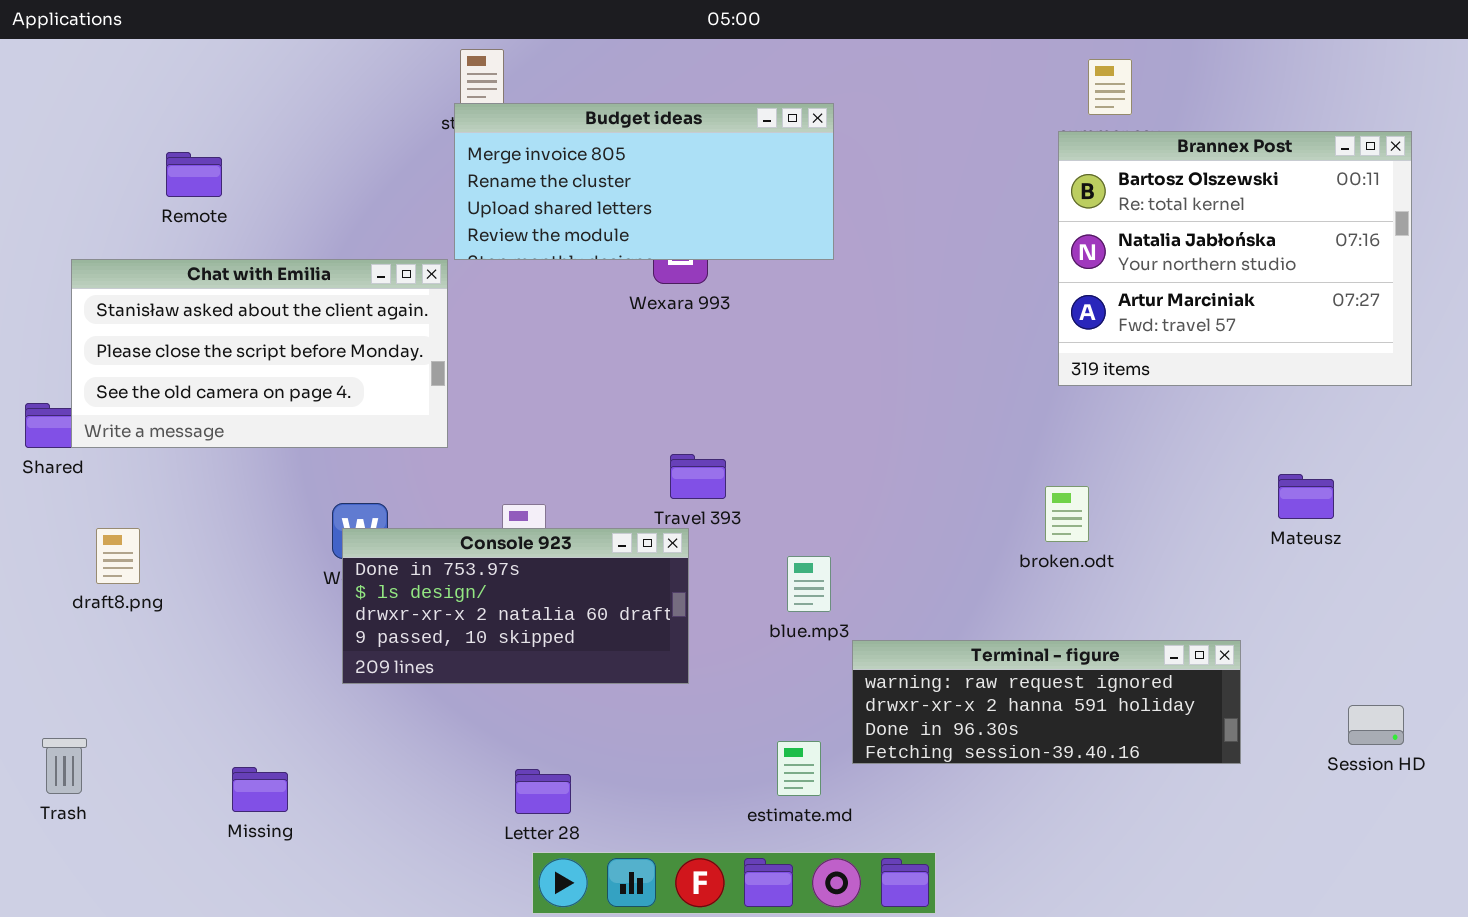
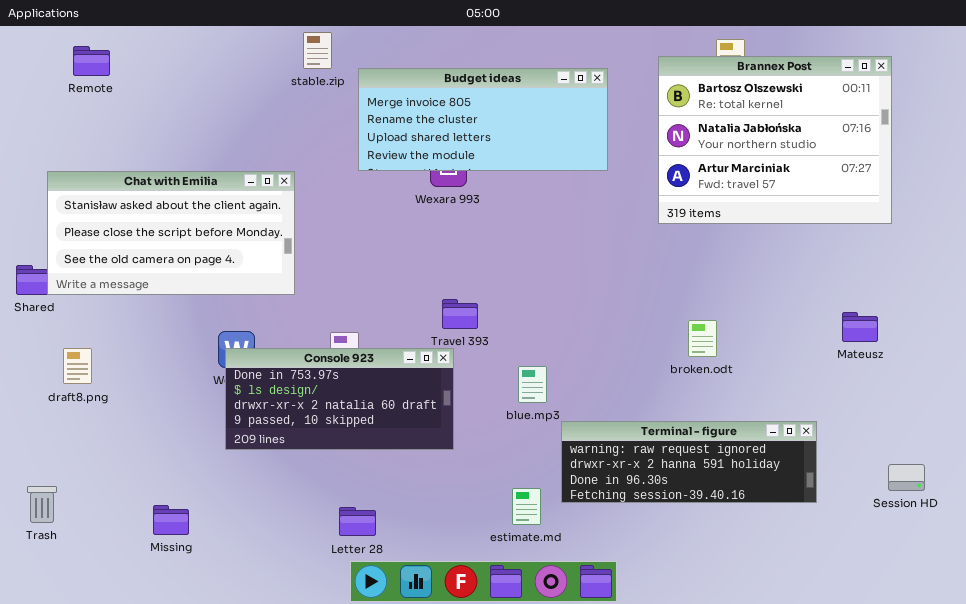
Budget ideas: [454,103,834,260] -> [358,68,608,171], moved
Brannex Post: [1058,131,1412,386] -> [658,56,892,224], moved
Remote: [166,152,222,197] -> [73,46,110,76], moved

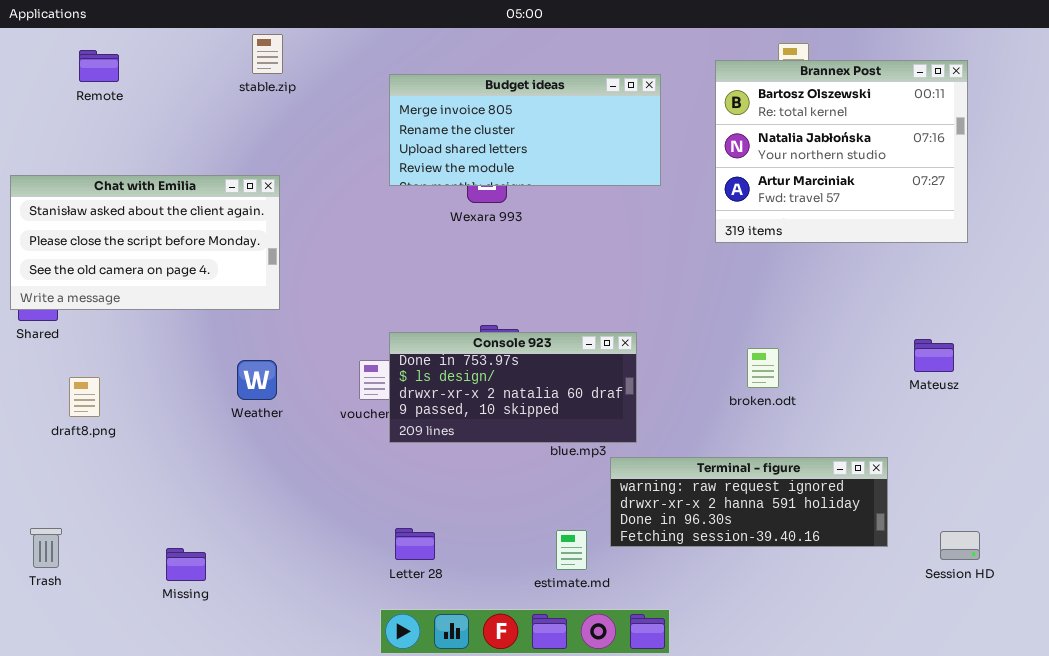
stable.zip: [303,32,332,69] -> [252,34,283,74], moved
Chat with Emilia: [47,171,295,295] -> [10,175,280,310], moved
Console 923: [225,348,454,450] -> [389,332,637,443], moved
Session HD: [888,464,925,491] -> [940,531,980,560], moved
Letter 28: [339,507,376,536] -> [395,528,435,560], moved

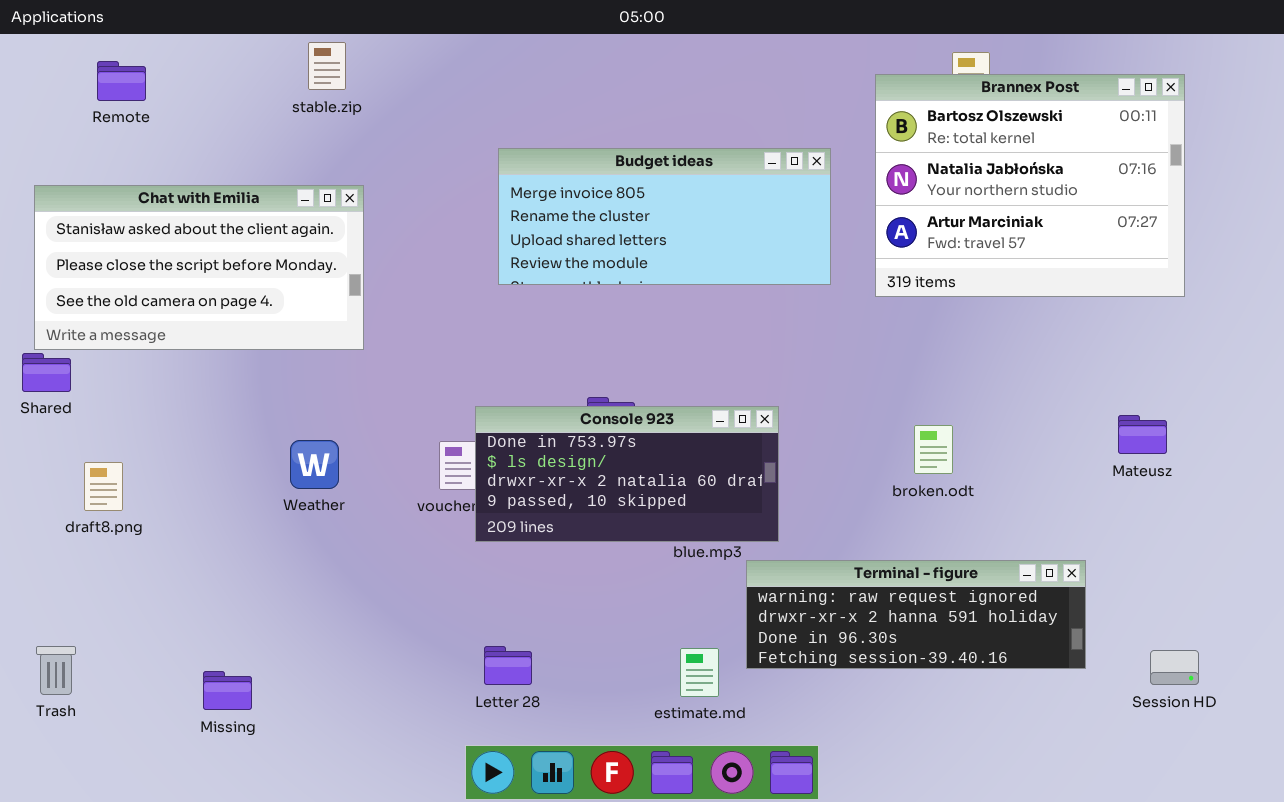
Budget ideas: [389,74,661,186] -> [498,148,831,285], moved
Chat with Emilia: [10,175,280,310] -> [34,185,364,350], moved

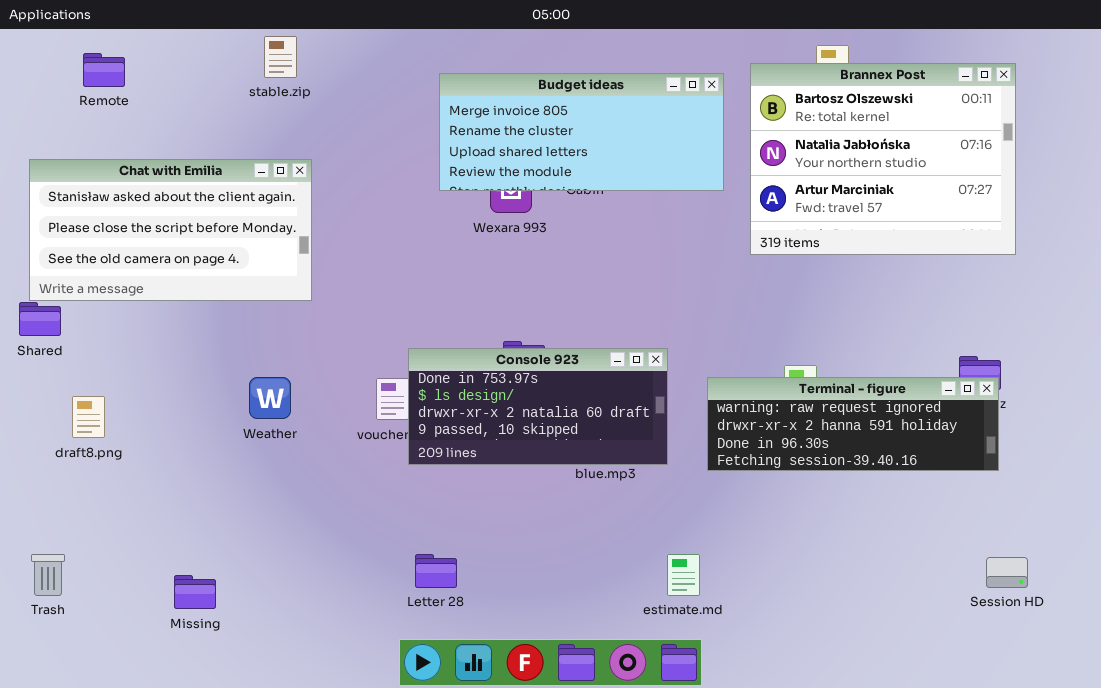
Budget ideas: [498,148,831,285] -> [439,73,724,191], moved
Terminal - figure: [746,560,1086,669] -> [707,377,999,471], moved
estimate.md: [680,648,719,697] -> [667,554,700,596], moved

